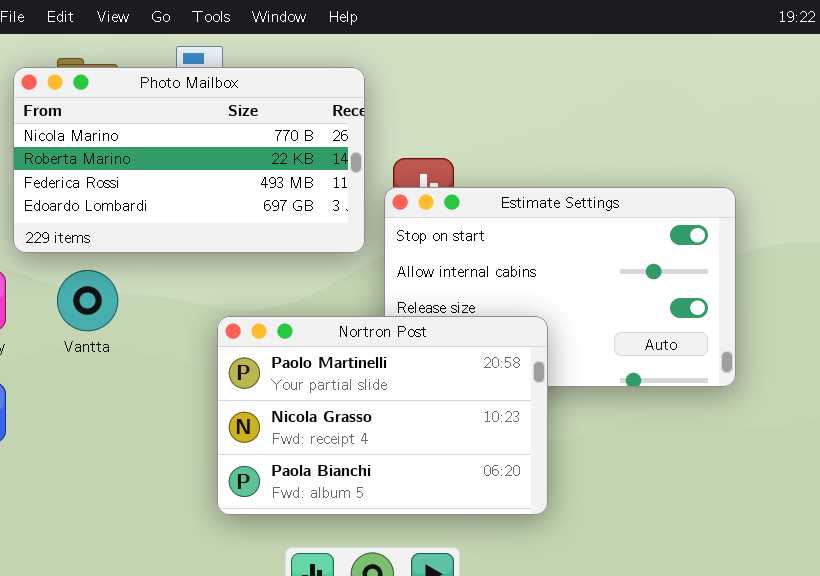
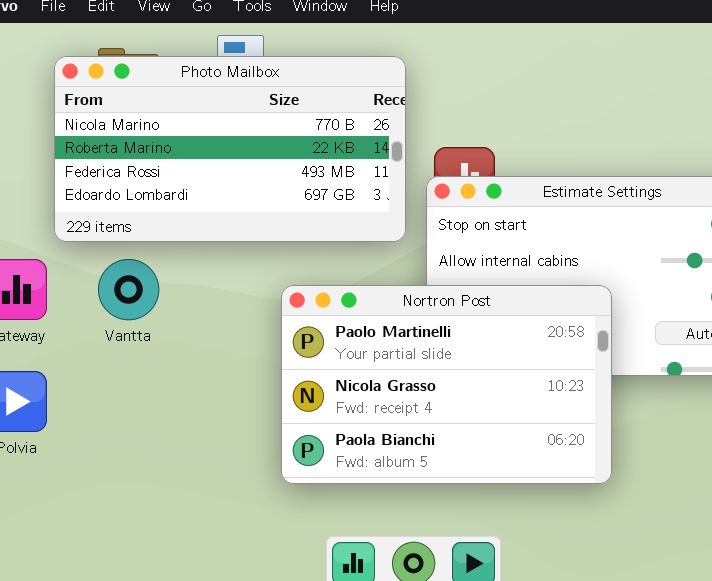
Nortron Post: [217,316,548,515] -> [281,285,612,484], moved

